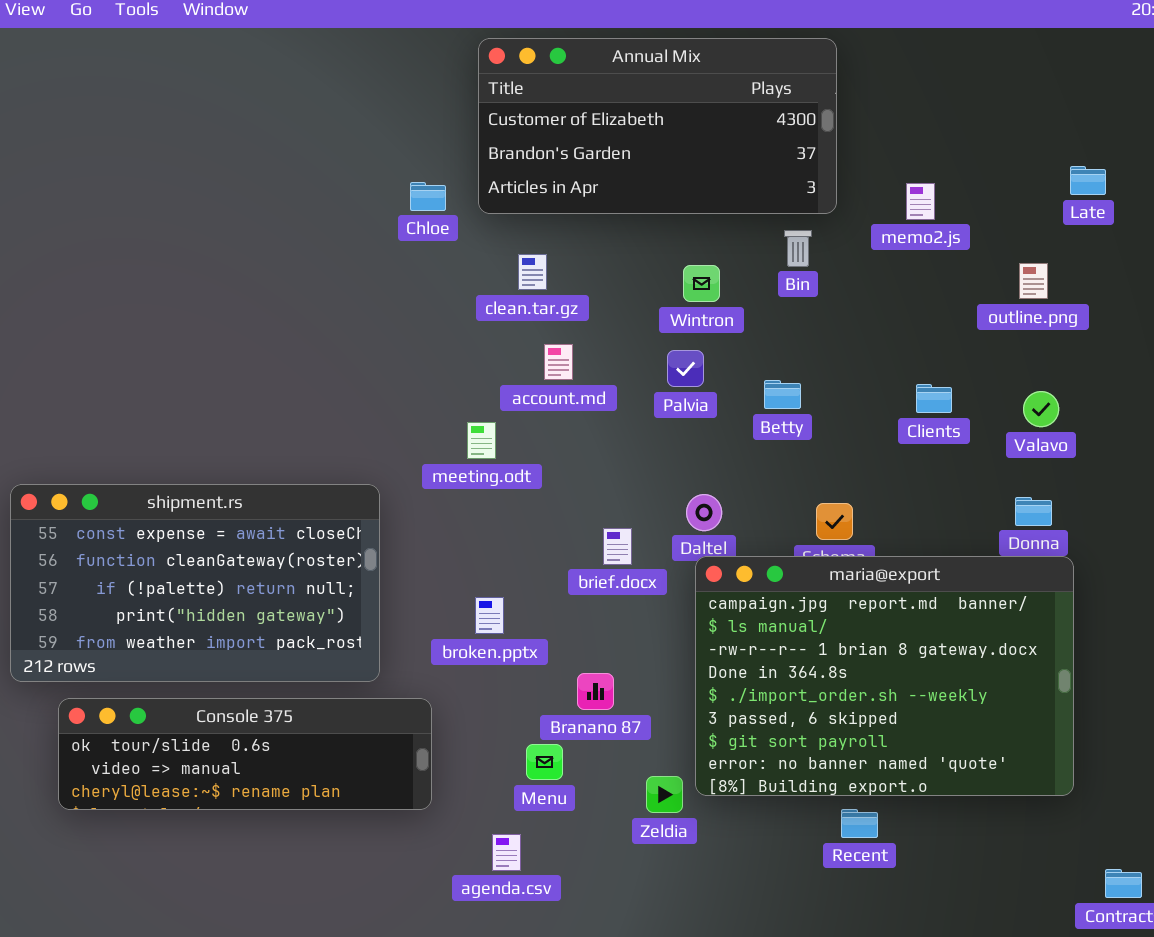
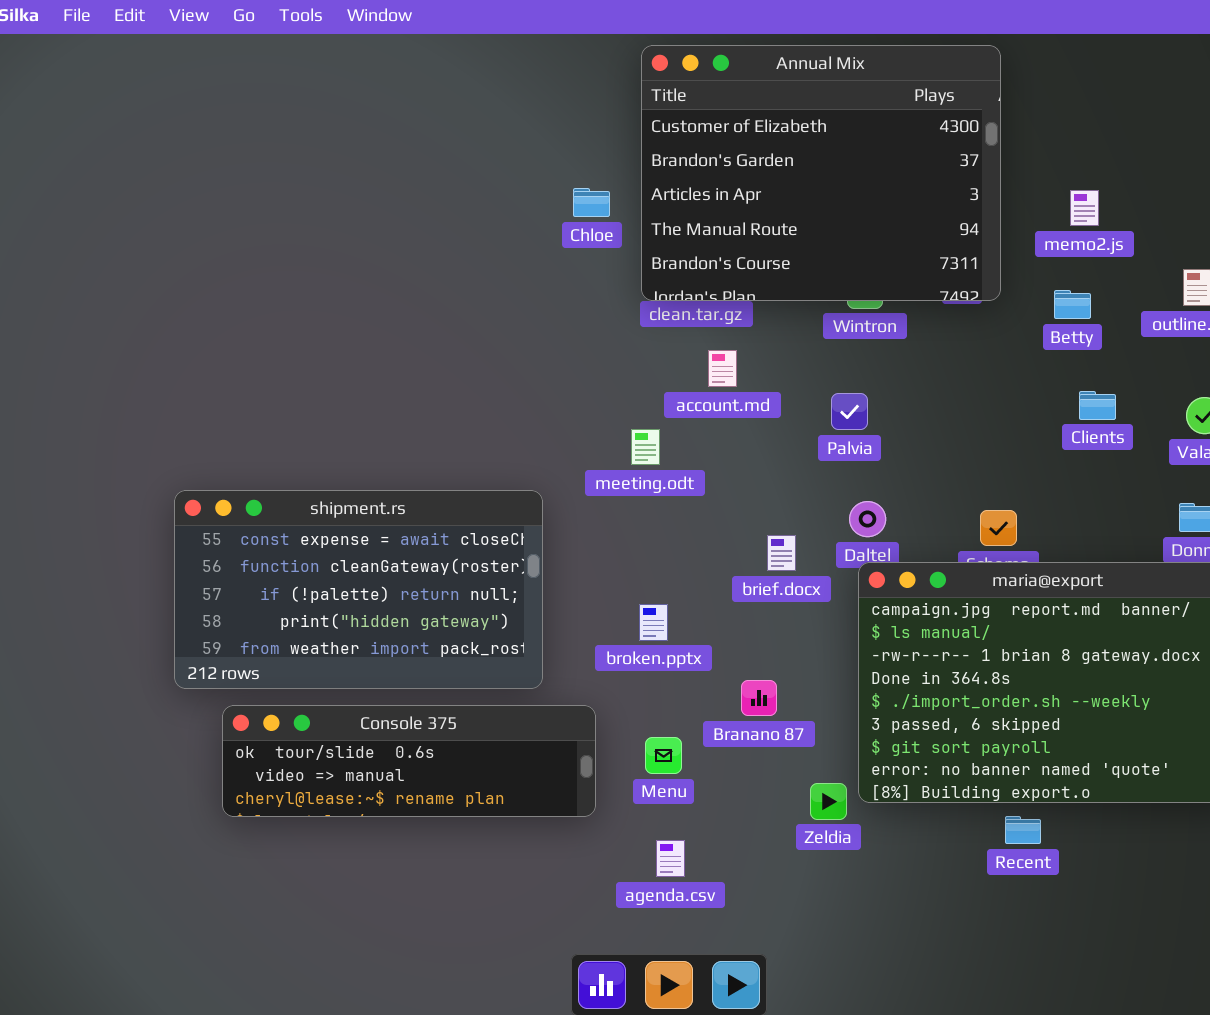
Annual Mix: [478,38,837,214] -> [641,45,1001,301], resized
Palvia: [667,350,704,387] -> [831,393,868,430], moved
Betty: [764,380,801,409] -> [1054,290,1091,319], moved
Menu: [526,744,563,780] -> [645,737,682,774], moved

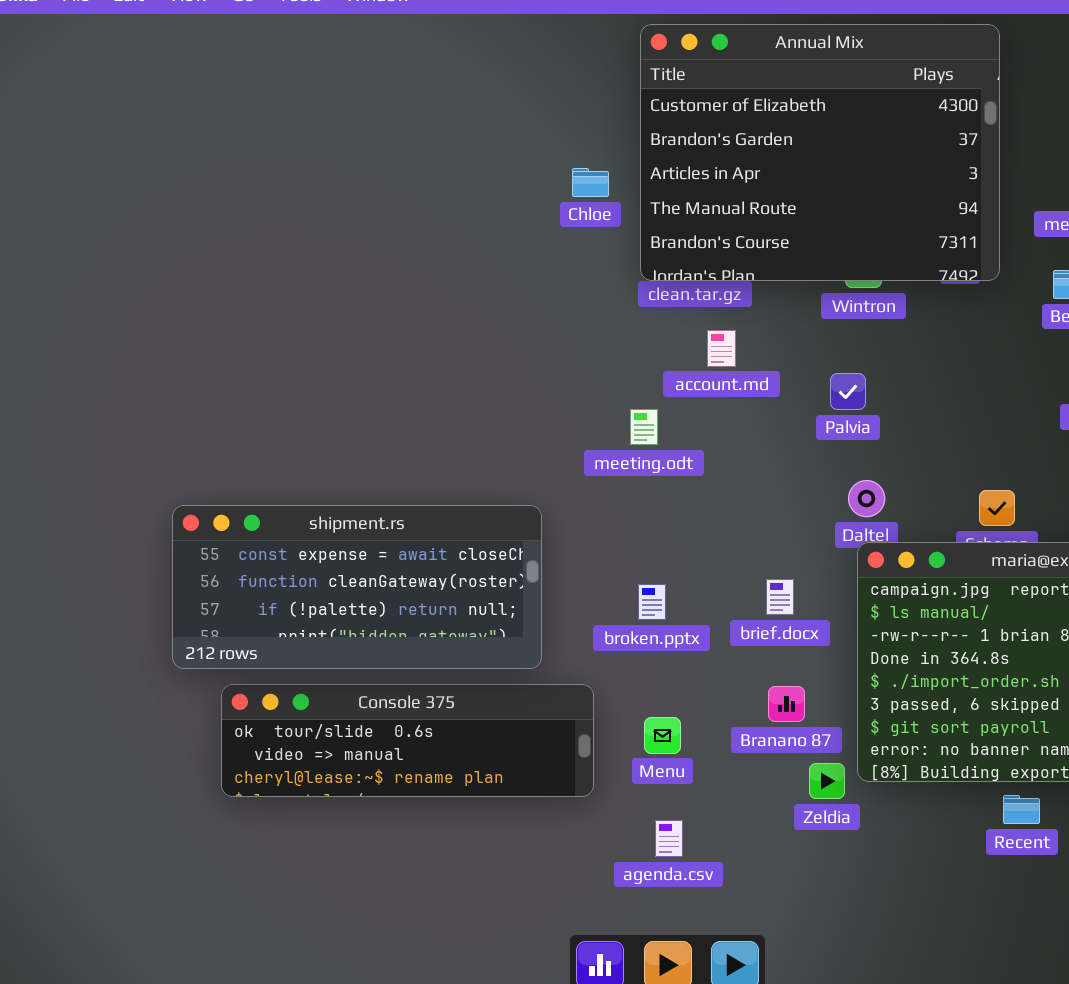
shipment.rs: [174,490,543,689] -> [172,505,542,669], resized
brief.docx: [767,535,796,571] -> [766,579,794,615], moved
Branano 87: [741,680,777,716] -> [768,686,805,722], moved

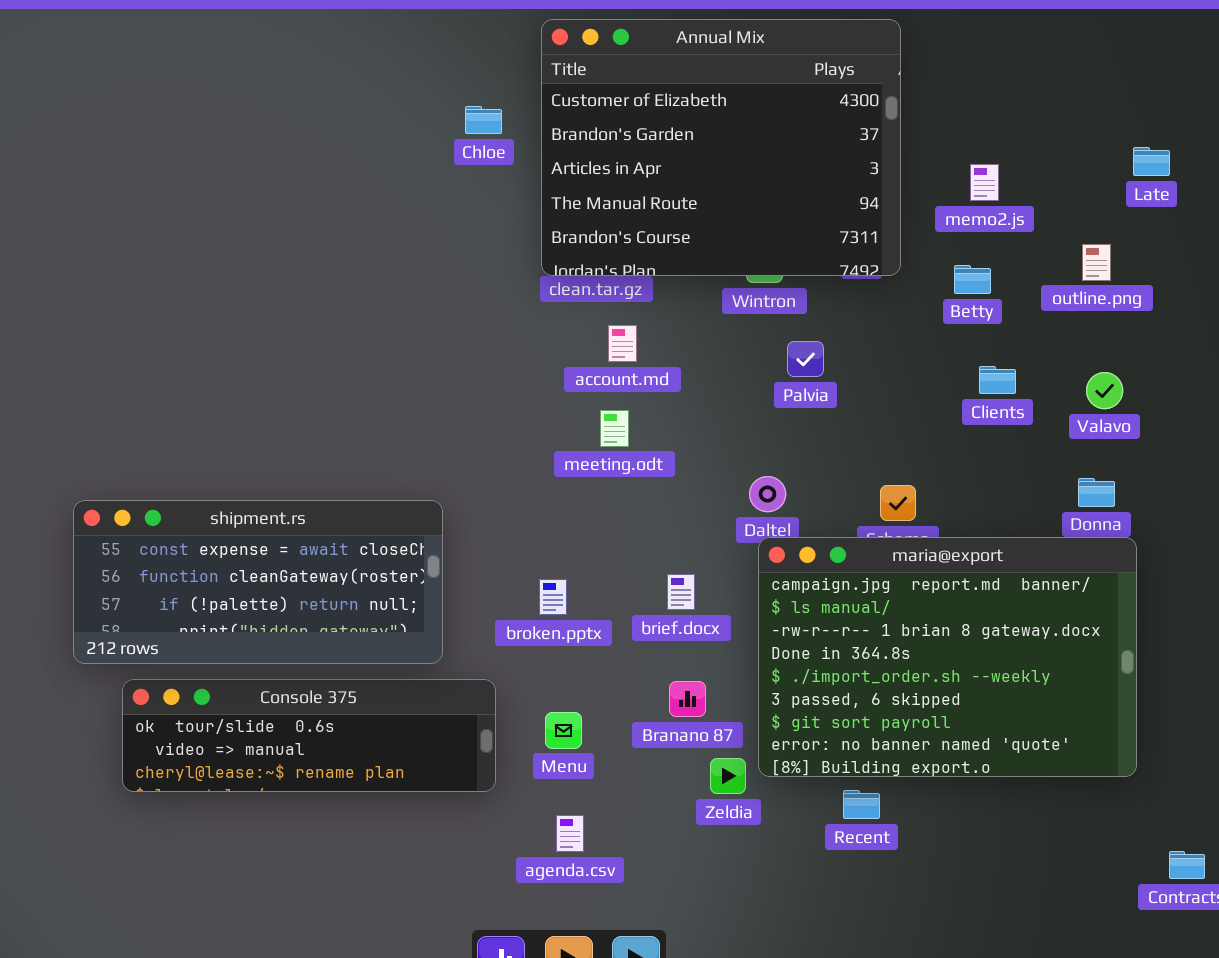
Chloe: [572,168,609,197] -> [465,106,502,134], moved
Palvia: [830,373,866,410] -> [787,341,824,377], moved
meeting.odt: [630,409,658,445] -> [600,410,629,447], moved
Recent: [1003,795,1040,824] -> [843,790,880,819], moved

